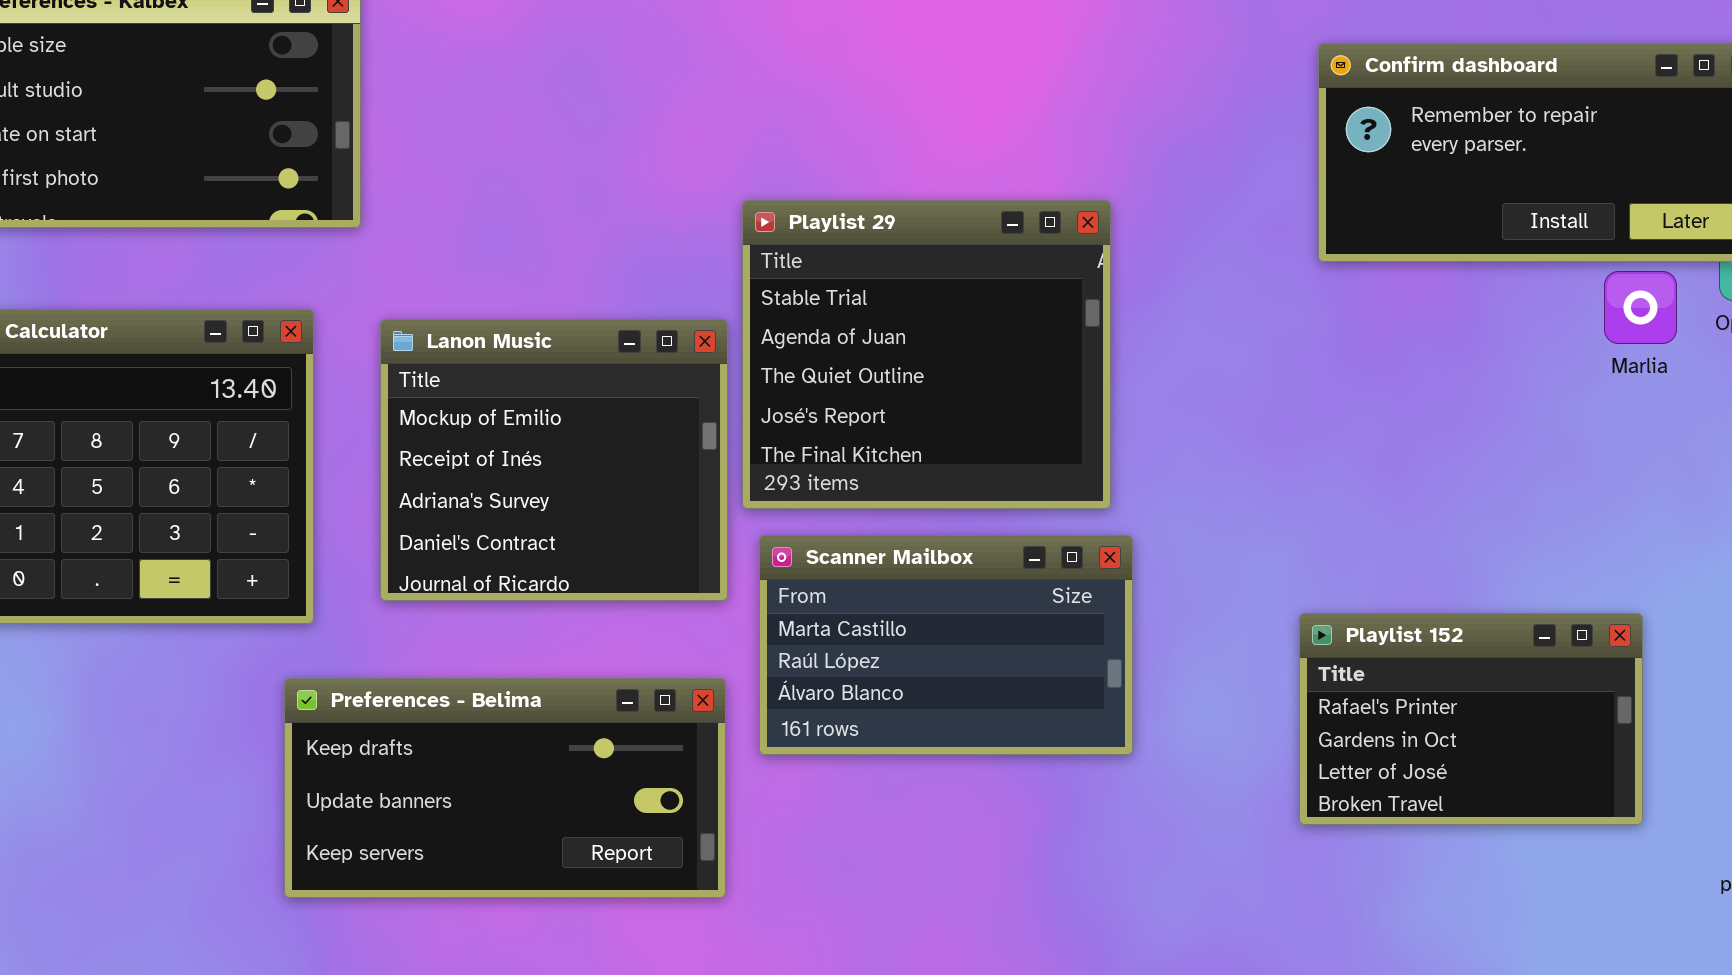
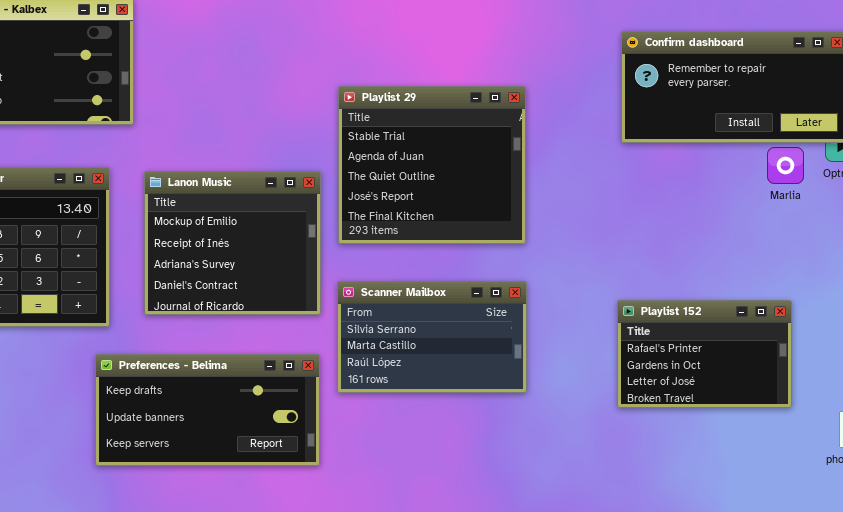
Playlist 29: [742,200,1111,509] -> [338,86,526,244], moved
Scanner Mailbox: [759,535,1133,755] -> [337,281,527,393], scrolled up 1 row
Playlist 152: [1299,613,1643,825] -> [617,300,792,408], moved

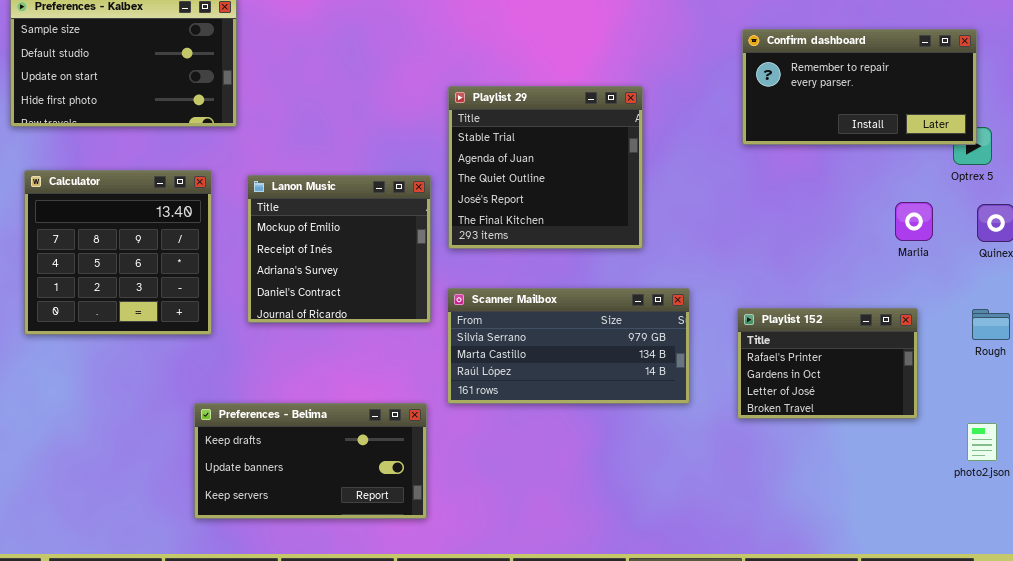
Marlia: [767,147,804,184] -> [895,202,933,241], moved
Scanner Mailbox: [337,281,527,393] -> [447,288,690,404], resized
Preferences - Belima: [95,354,320,466] -> [194,403,427,519], moved

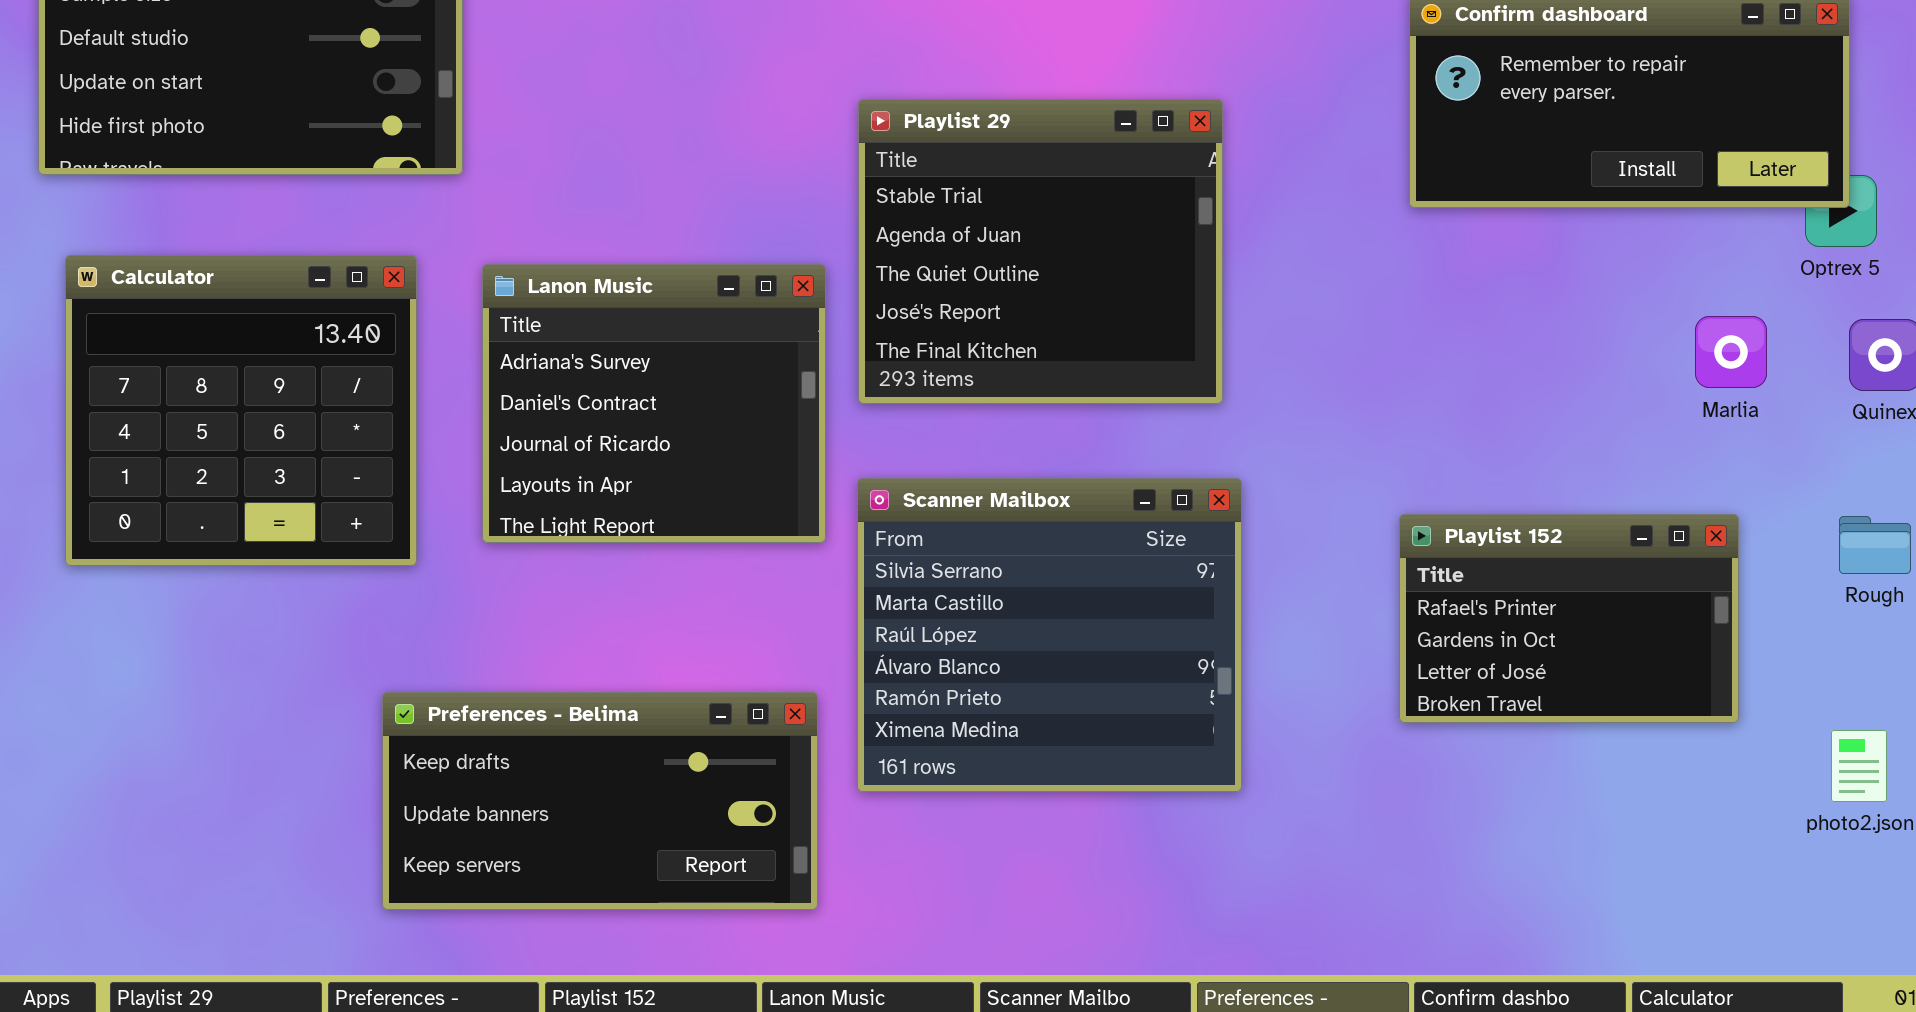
Lanon Music: [247,175,431,323] -> [482,264,826,543], scrolled down 2 rows
Scanner Mailbox: [447,288,690,404] -> [857,478,1242,792], resized

